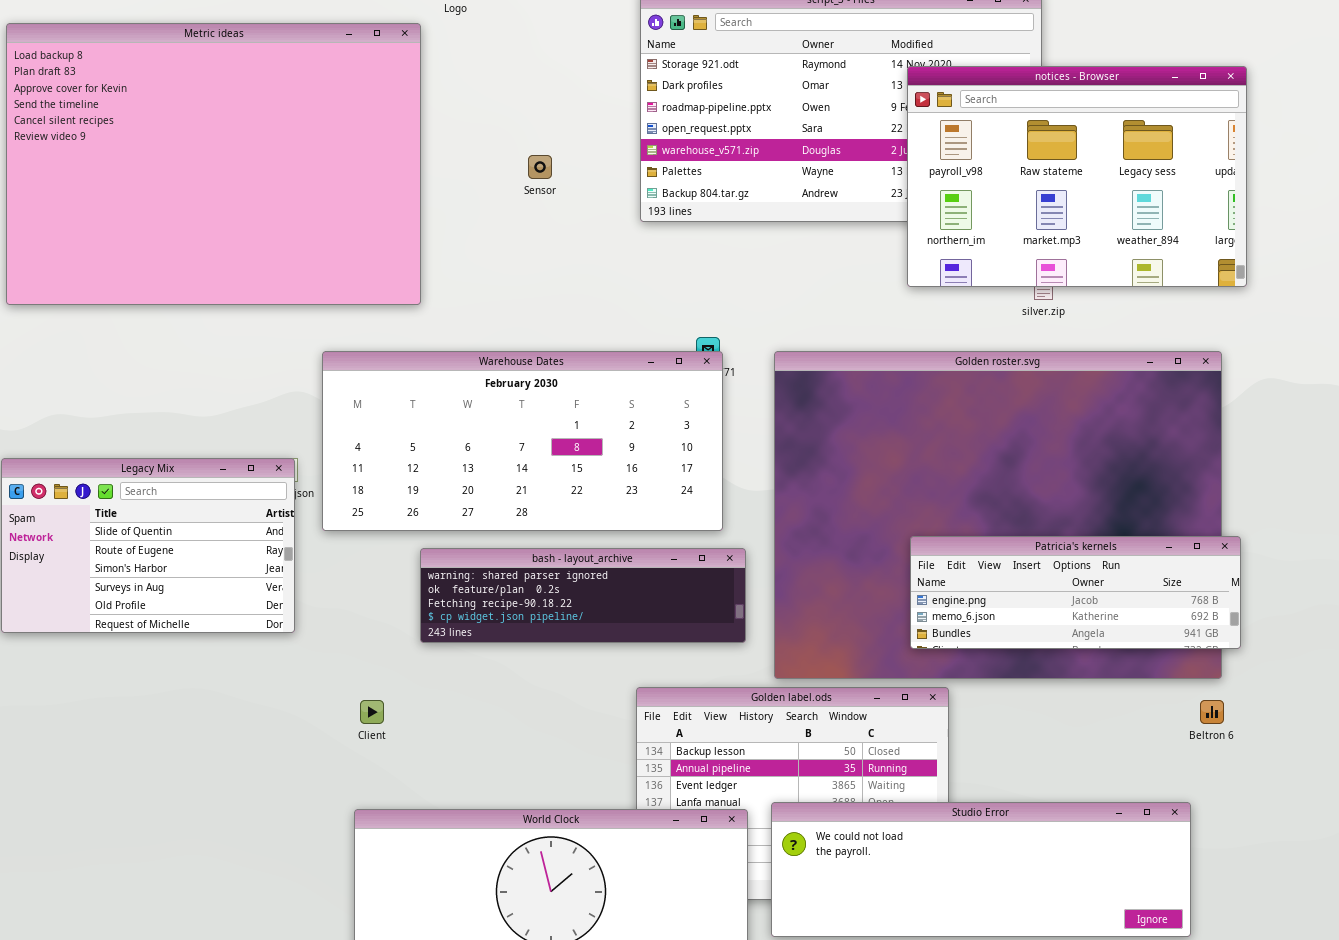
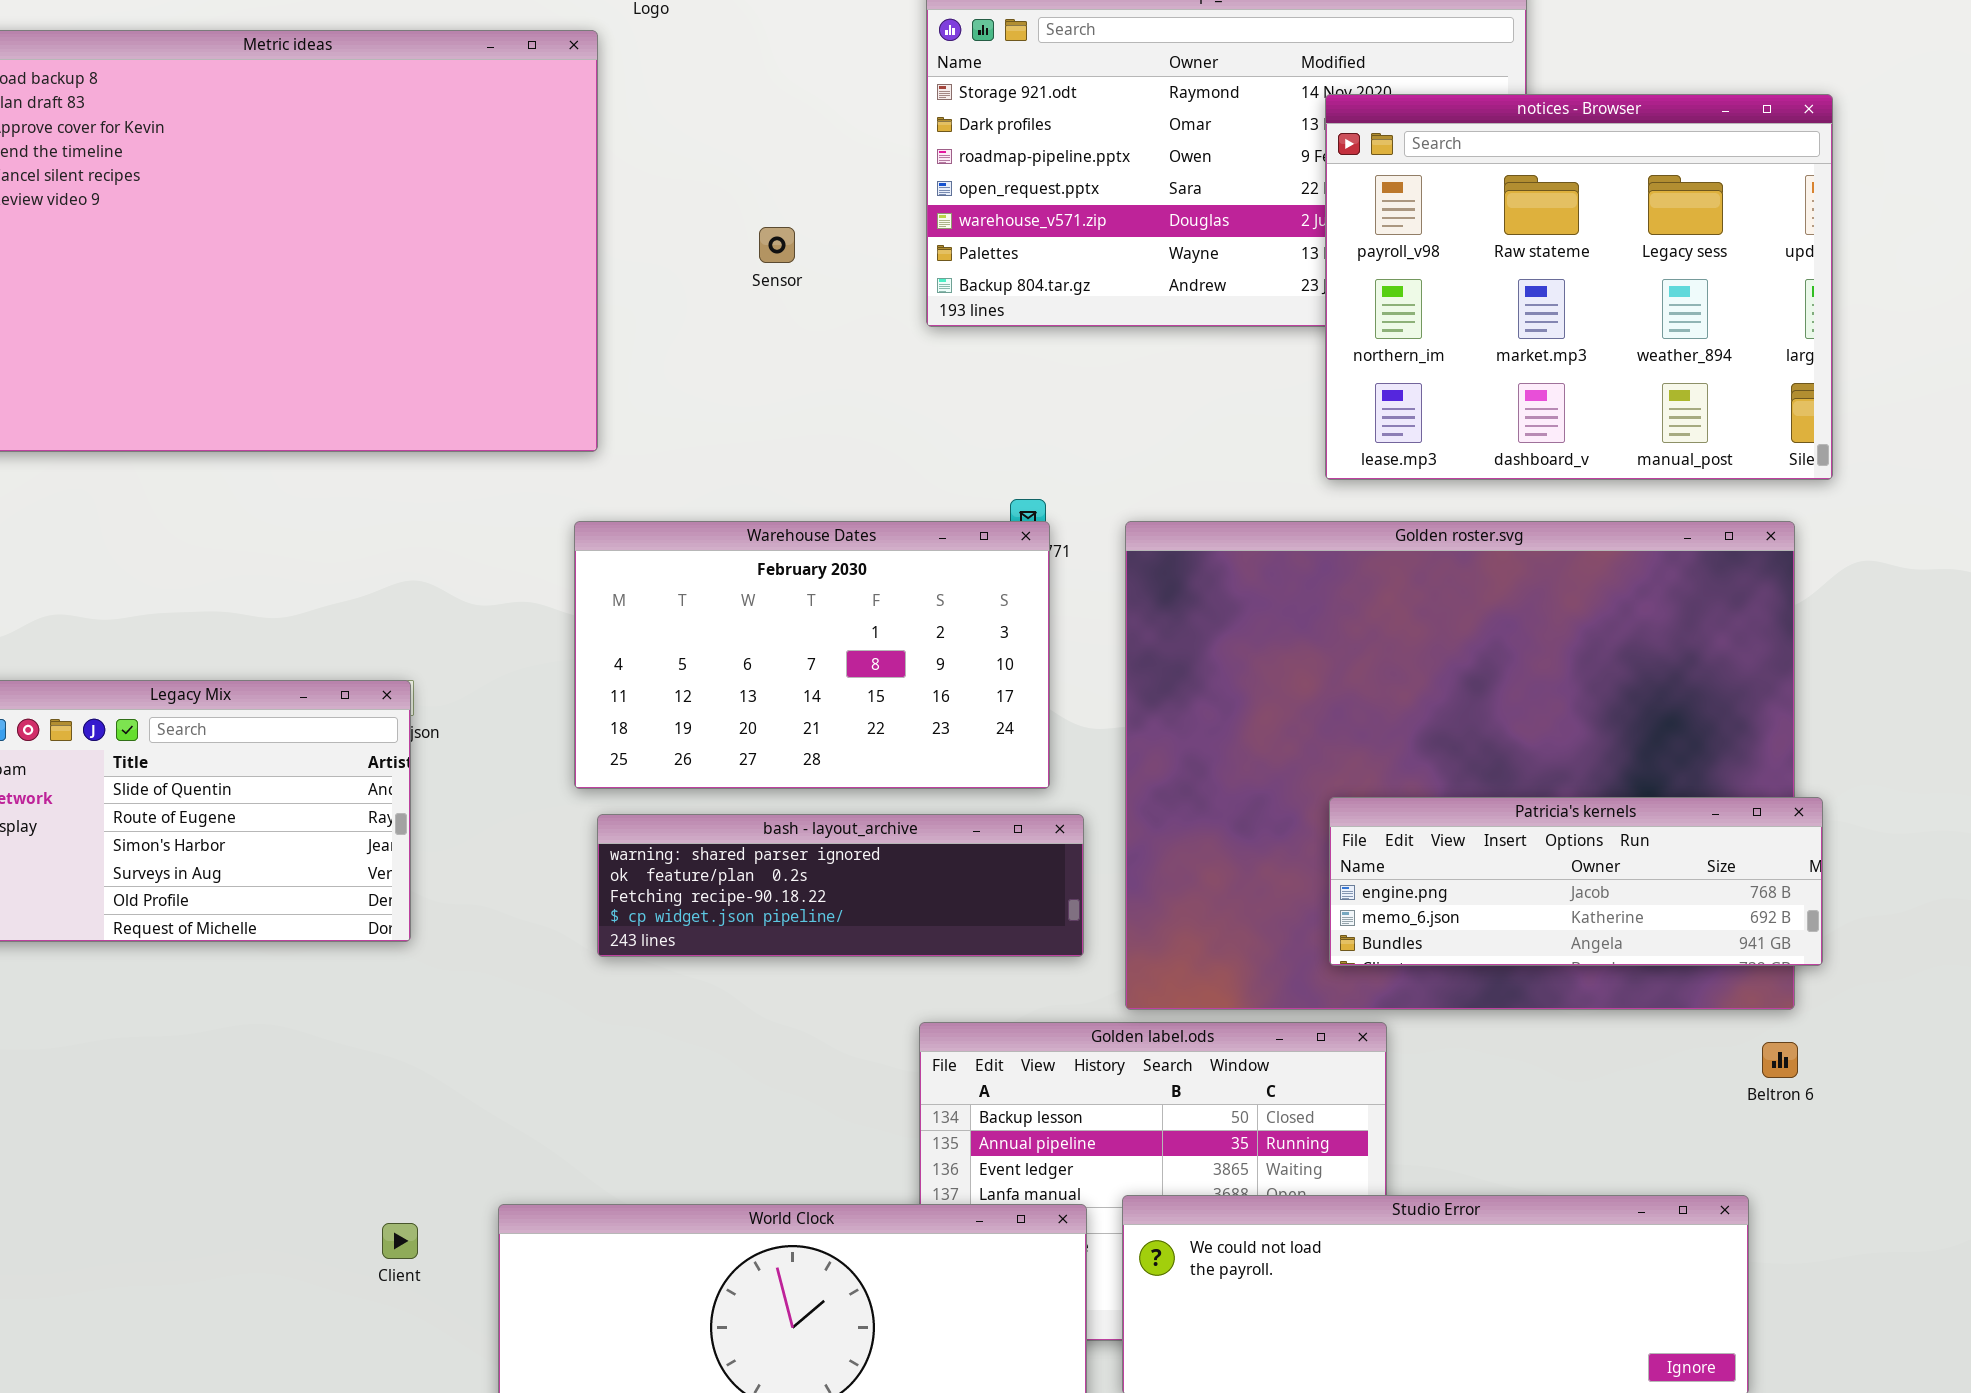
notices - Browser: [907,66,1247,287] -> [1325,94,1833,480], resized
Warehouse Dates: [322,351,723,531] -> [574,521,1050,789], resized
Client: [360,700,384,724] -> [382,1223,418,1259], moved

